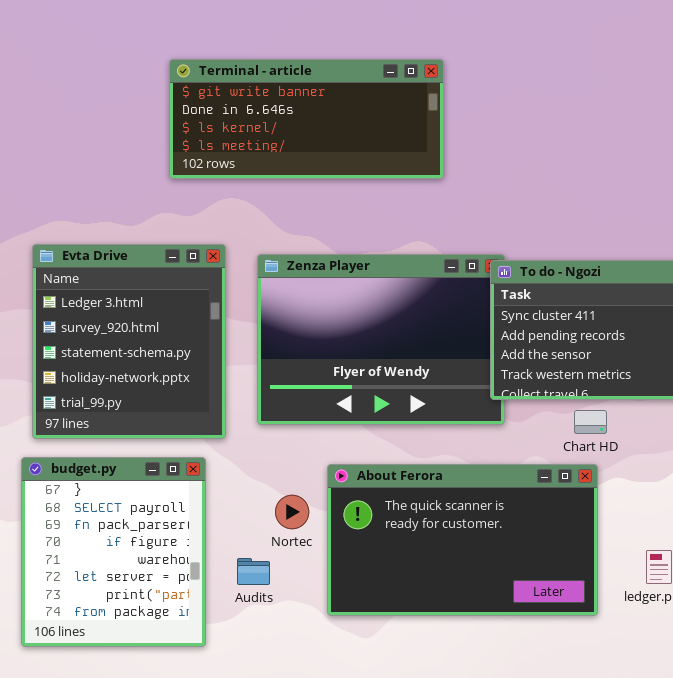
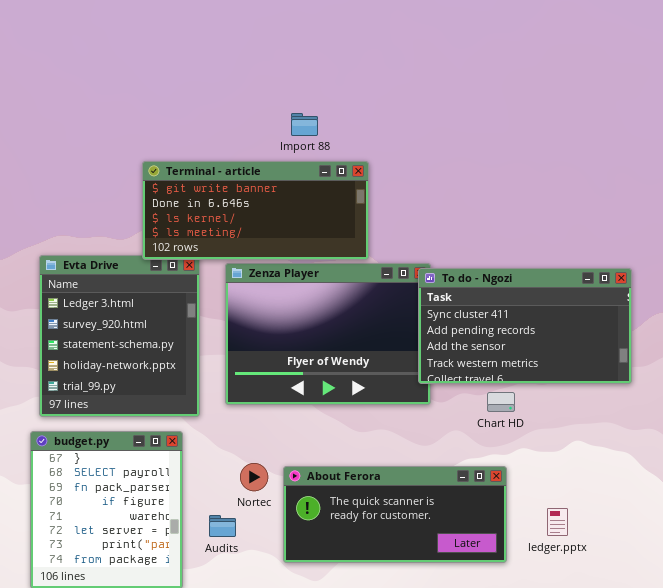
Terminal - article: [169,59,444,179] -> [142,161,369,260], moved
About Ferora: [327,464,598,616] -> [283,466,507,563], resized

